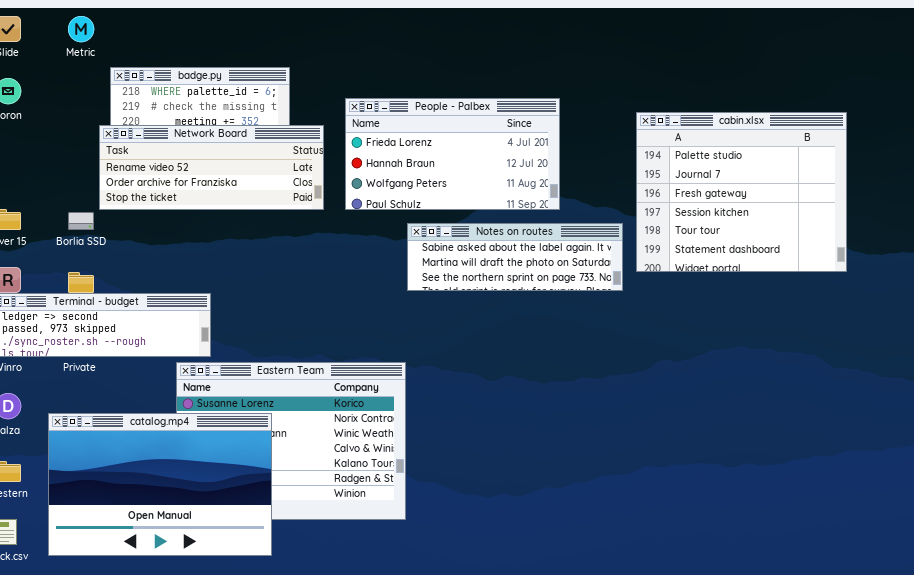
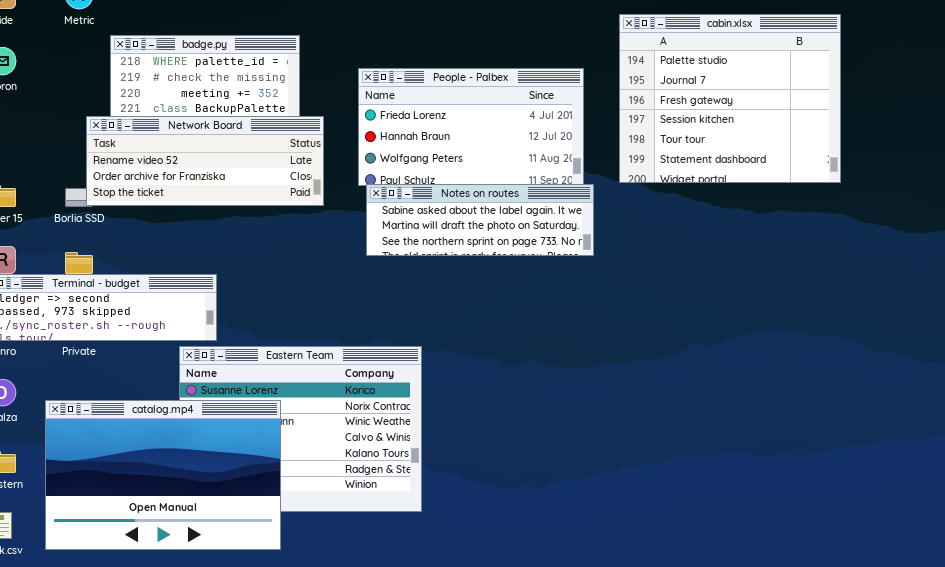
cabin.xlsx: [636,112,847,272] -> [619,14,841,183], moved
Network Board: [99,125,324,210] -> [86,116,324,206], moved
Notes on routes: [407,223,623,291] -> [366,184,594,256], moved

